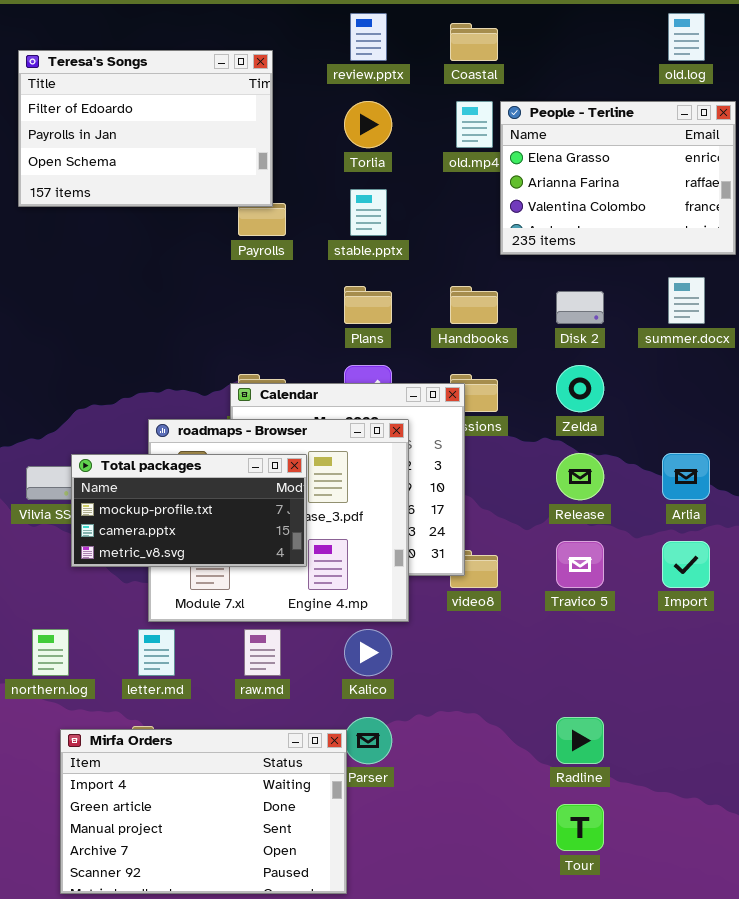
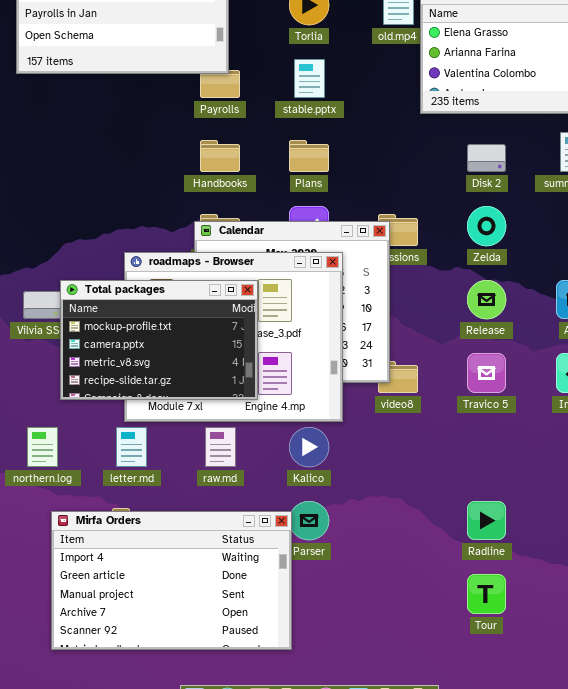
Handbooks: [450,286,498,324] -> [200,140,240,172], moved
Total packages: [71,454,307,567] -> [60,280,258,400], resized

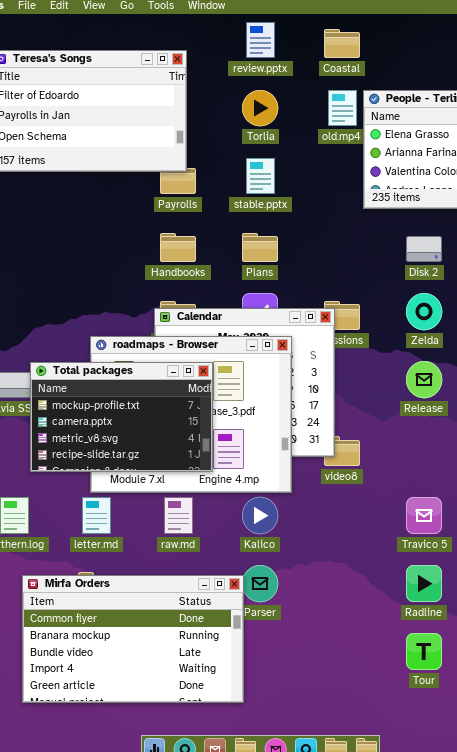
Travico 5: [467,353,506,393] -> [406,497,442,534], moved
Mirfa Orders: [51,511,292,650] -> [22,575,244,703], scrolled up 3 rows

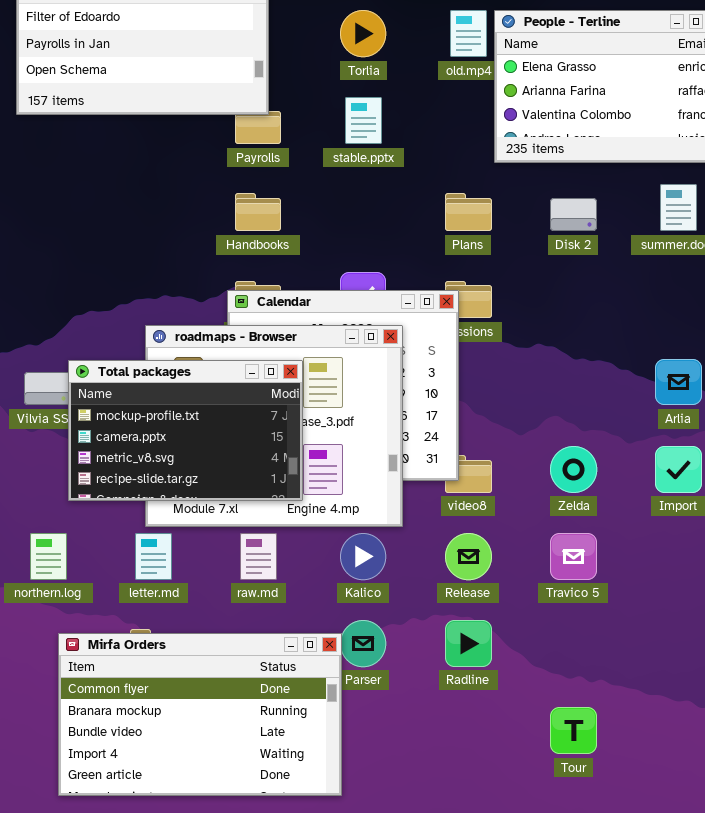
Plans: [242,233,278,262] -> [445,193,492,231], moved
Zelda: [406,293,442,330] -> [550,446,597,493], moved
Release: [406,361,442,398] -> [445,533,492,580], moved
Radline: [406,565,442,602] -> [445,620,492,667], moved

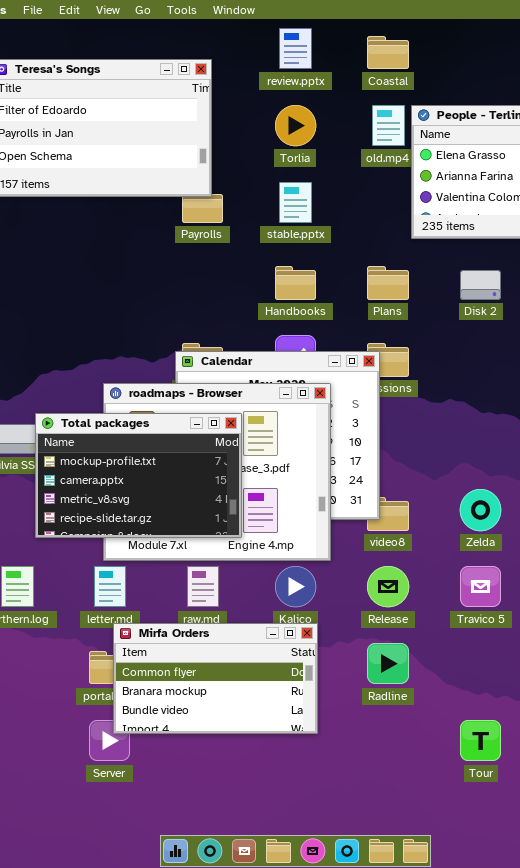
Handbooks: [235,193,281,231] -> [275,266,316,300], moved
Mirfa Orders: [58,633,342,796] -> [113,623,318,734], moved, resized

